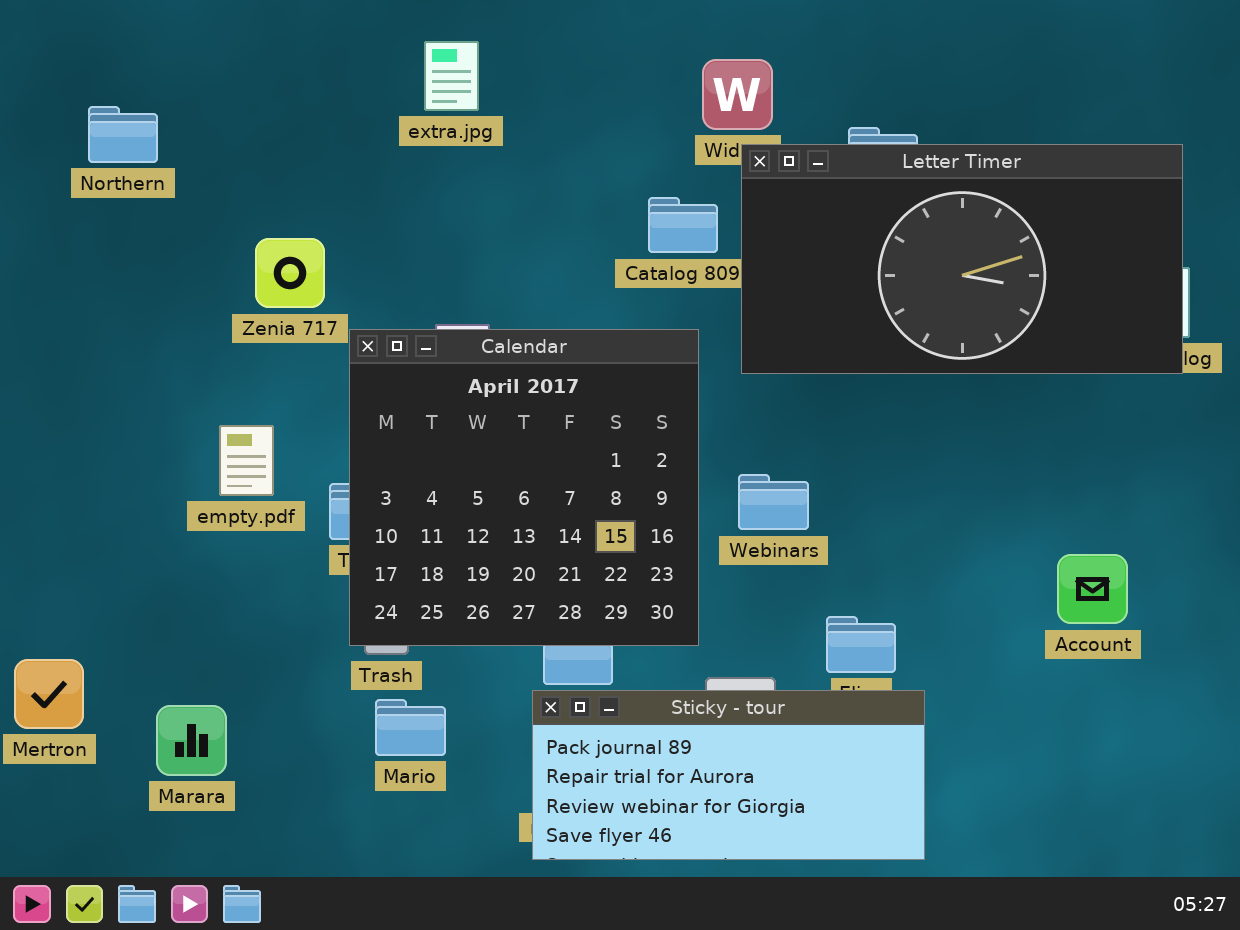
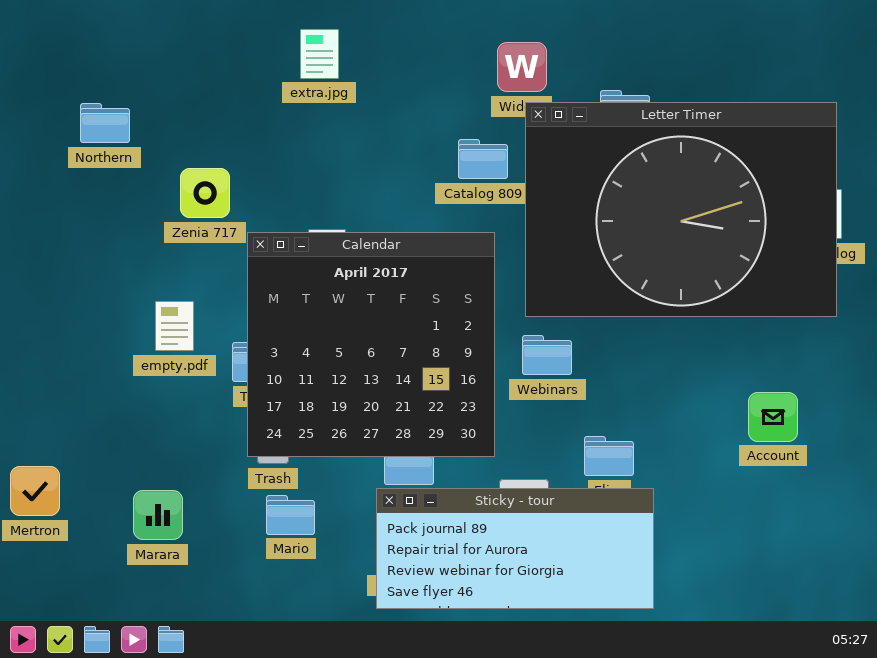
Northern: [88,106,158,163] -> [80,103,130,143], moved
Letter Timer: [741,144,1183,374] -> [525,102,837,317], resized
Marara: [156,705,227,776] -> [133,490,183,540], moved

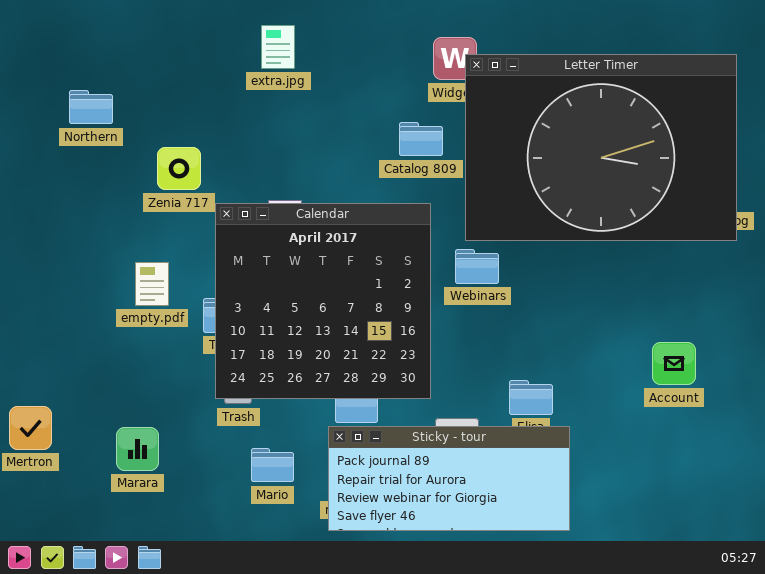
Letter Timer: [525,102,837,317] -> [465,54,737,241], moved
Webinars: [522,335,572,375] -> [455,249,499,284], moved
Mario: [266,495,315,535] -> [251,448,294,482], moved

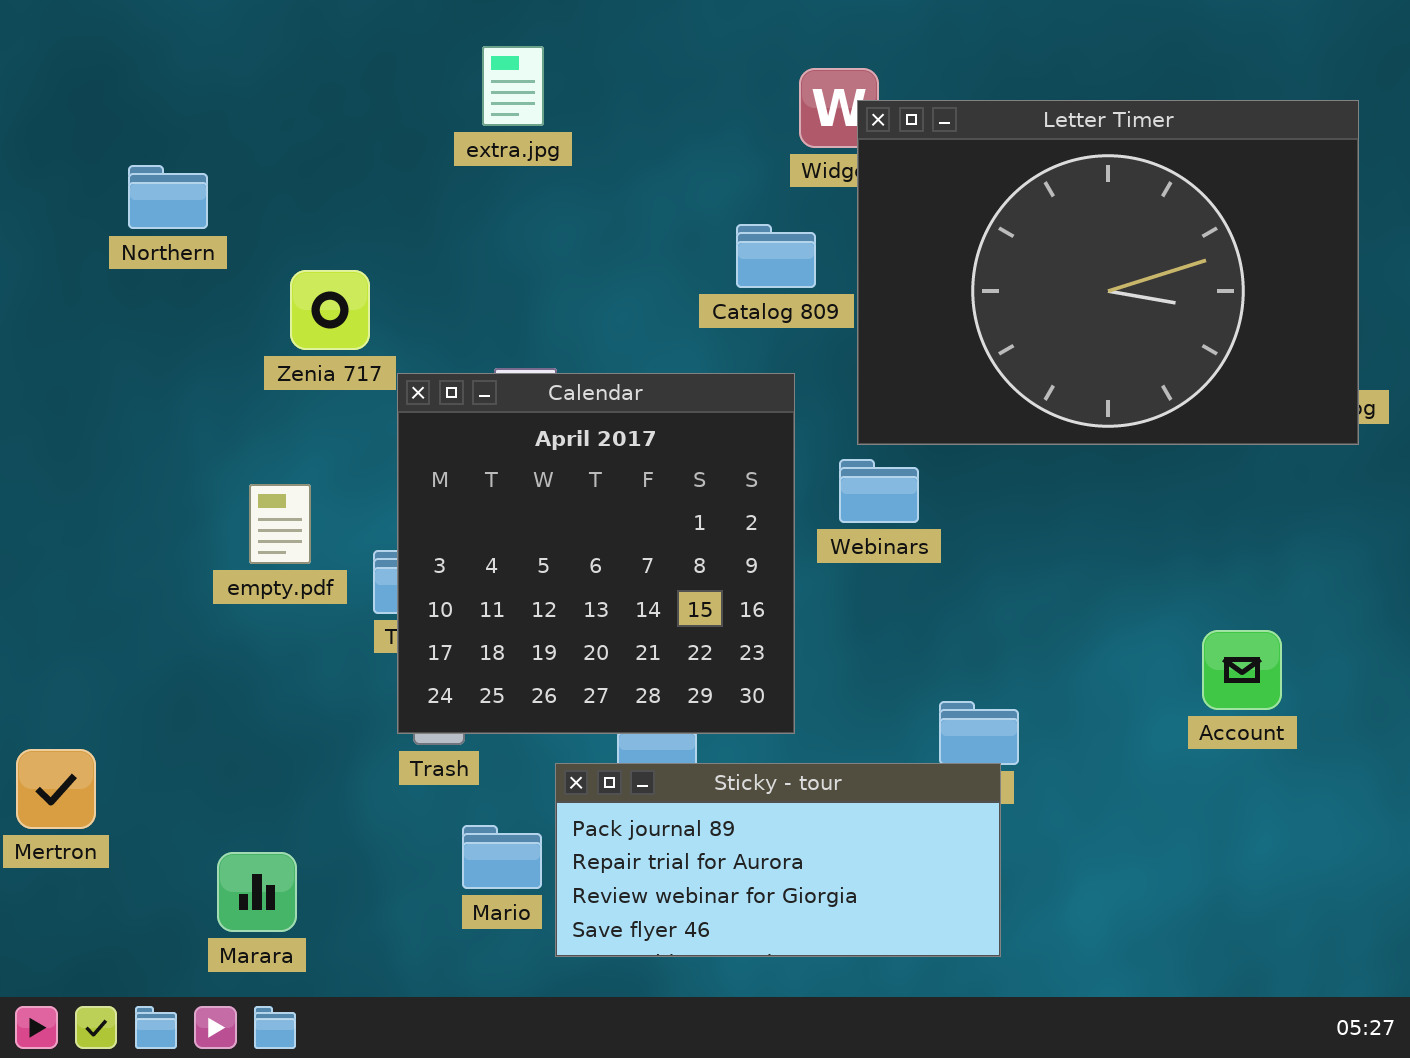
Sticky - tour: [328,426,570,531] -> [555,763,1001,957], moved
Marara: [116,427,159,471] -> [217,852,297,932], moved

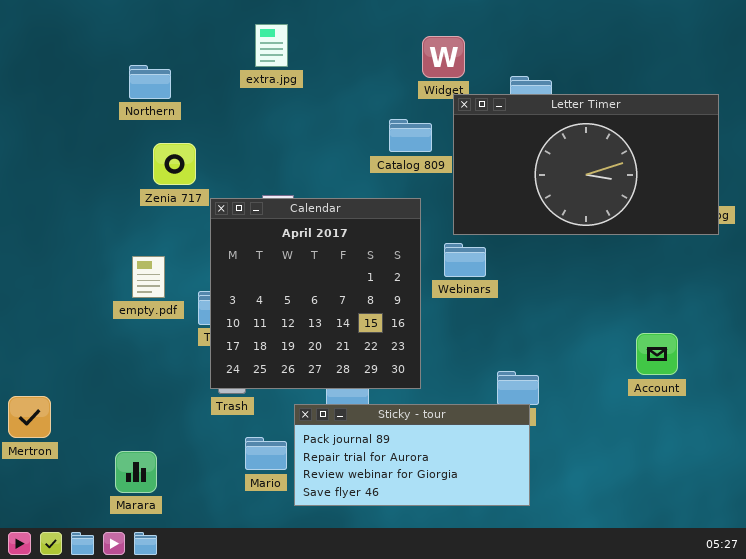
Letter Timer: [857,100,1359,445] -> [453,94,719,235], resized
Northern: [128,165,208,229] -> [129,65,171,99], moved

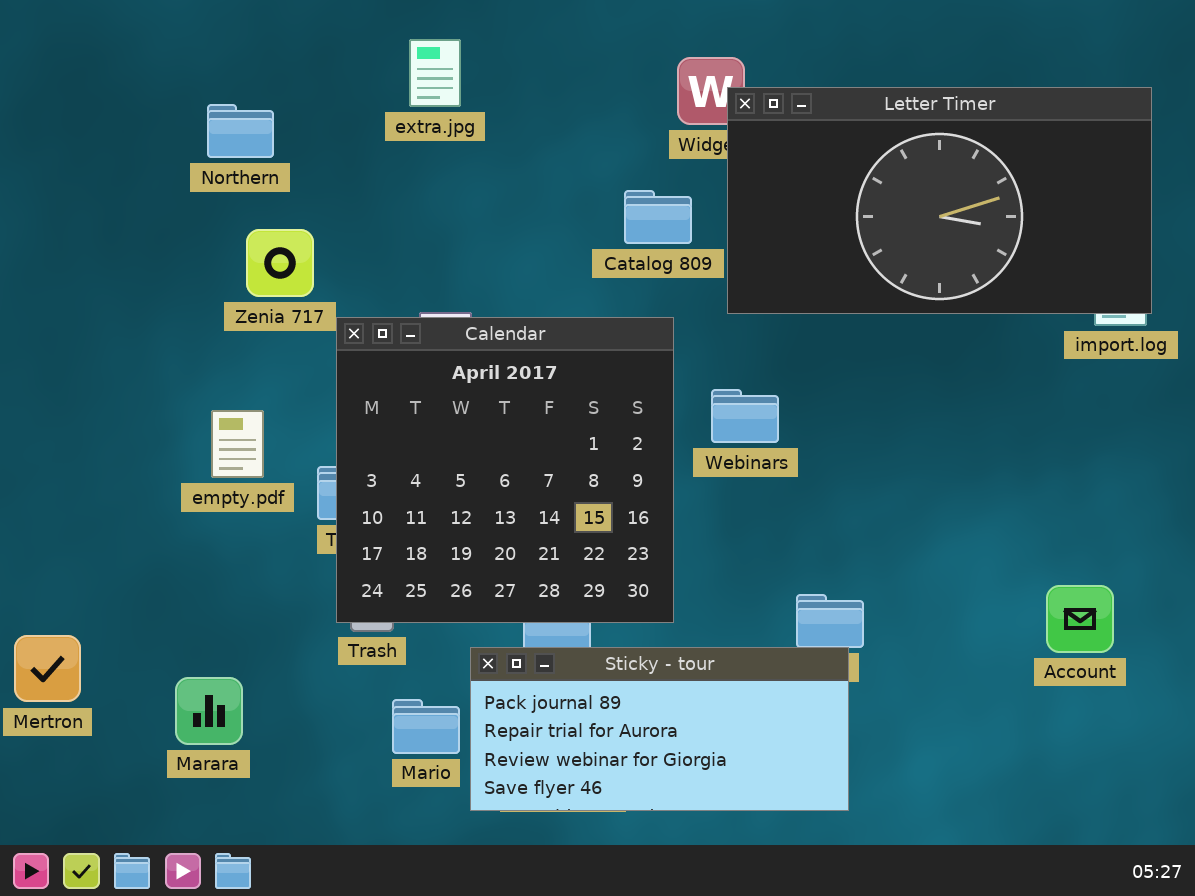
Letter Timer: [453,94,719,235] -> [727,87,1152,314], moved
Account: [636,333,678,375] -> [1046,585,1114,653], moved
Marara: [115,451,157,493] -> [175,677,243,745], moved

